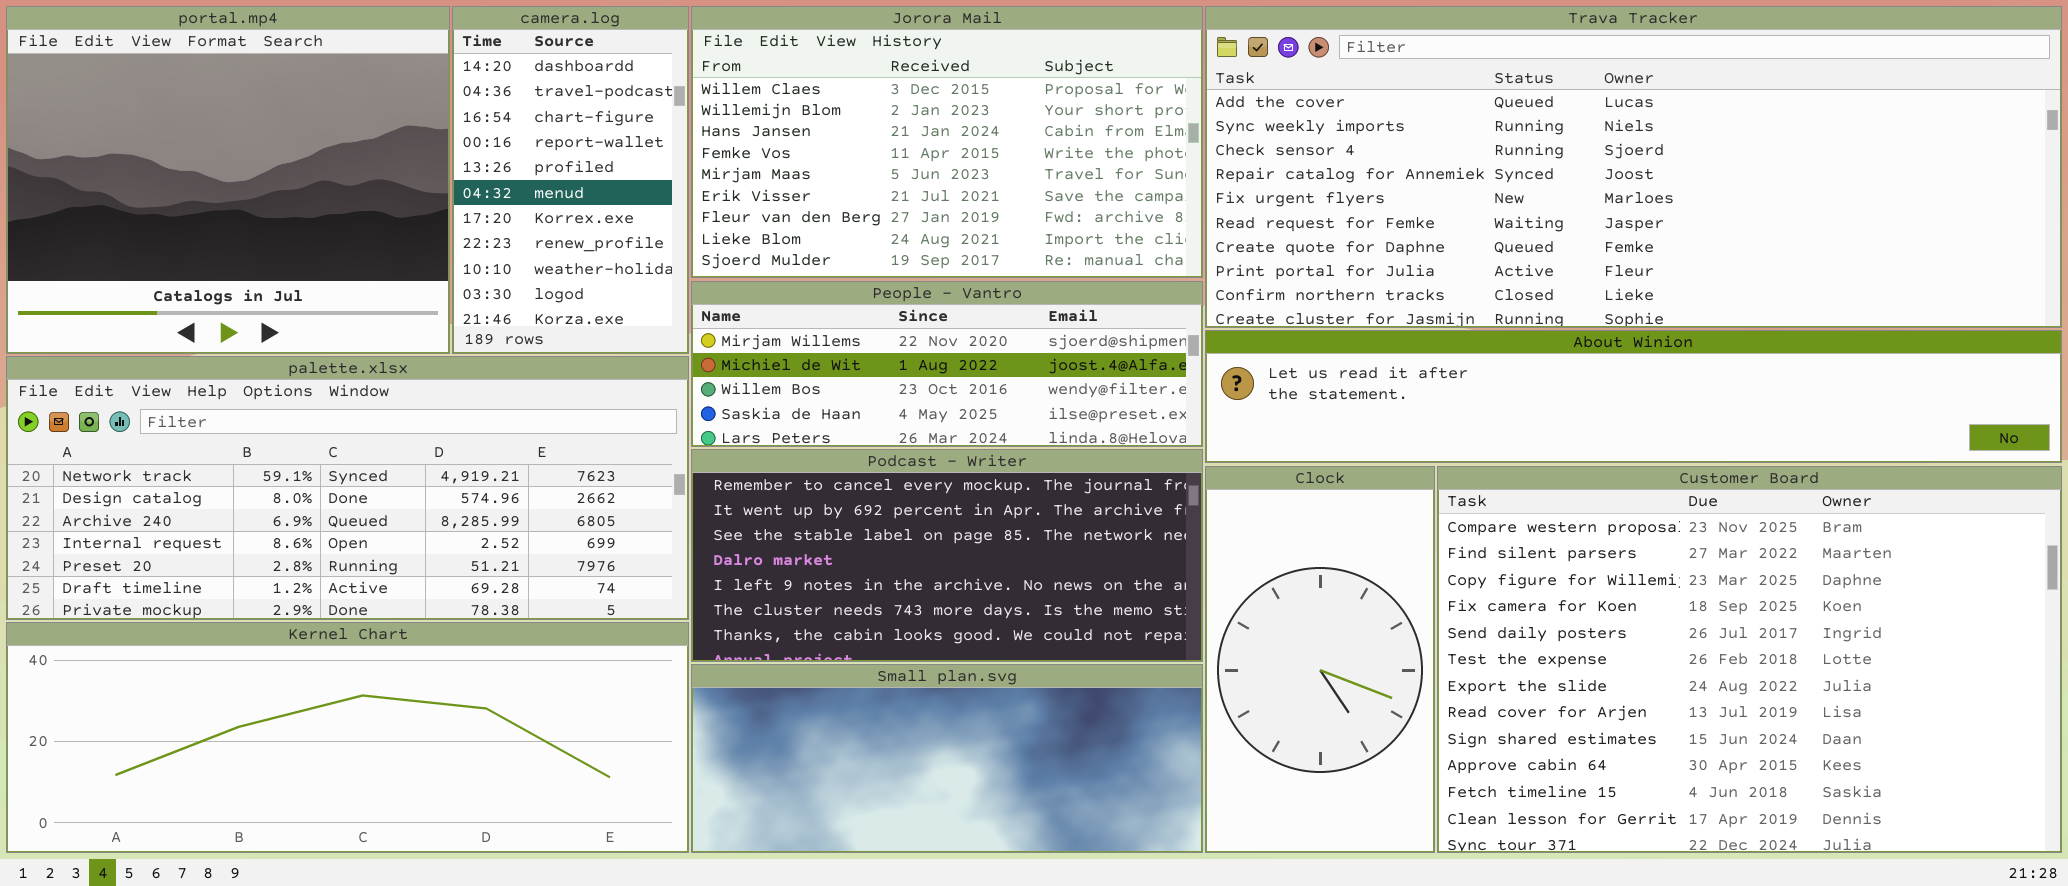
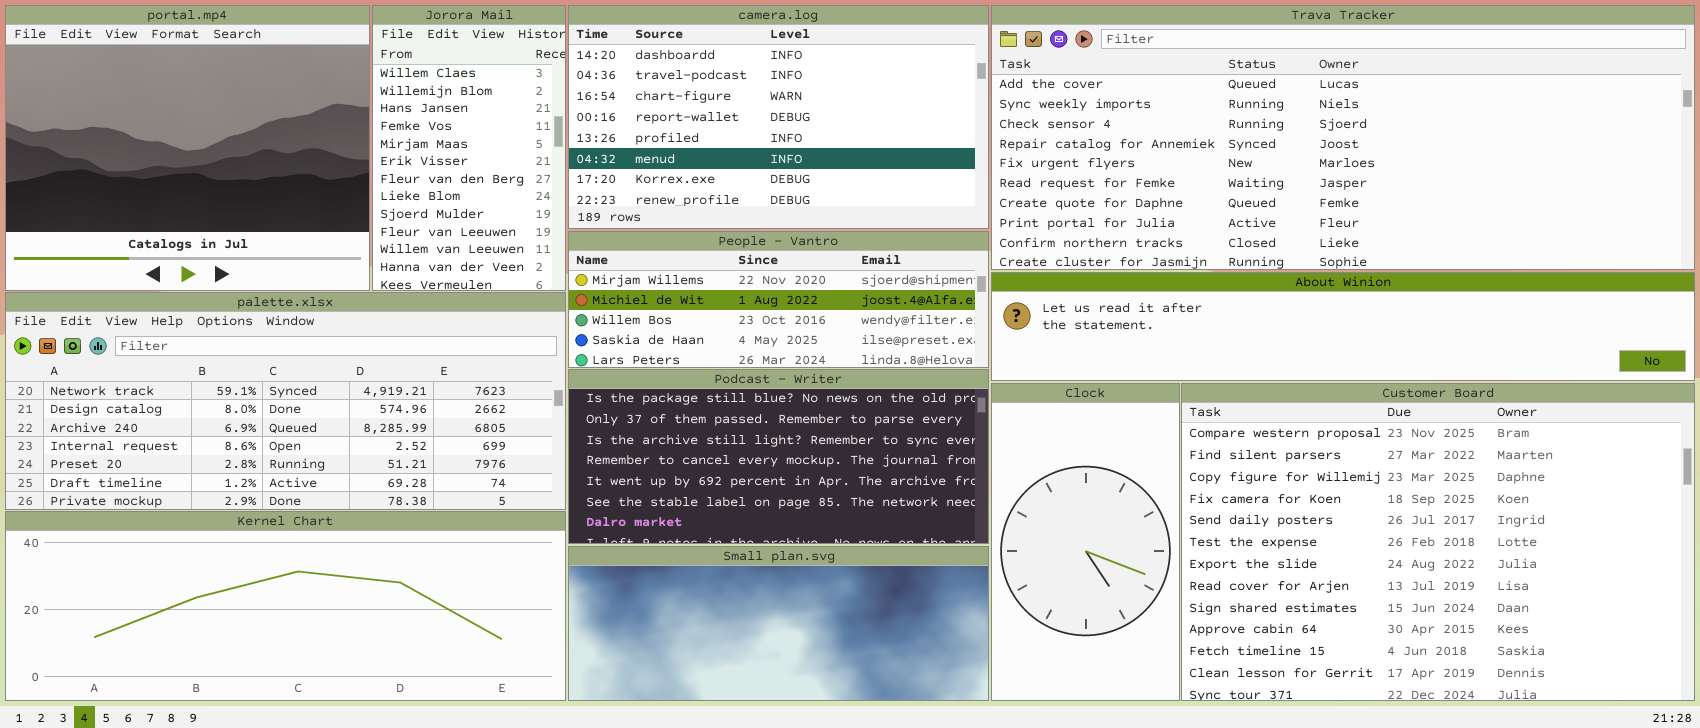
camera.log: [452,6,689,354] -> [568,5,989,229], moved, resized
Jorora Mail: [691,6,1203,278] -> [372,5,566,291], moved, resized
Podcast - Writer: [691,449,1203,662] -> [568,369,989,544], scrolled up 3 rows

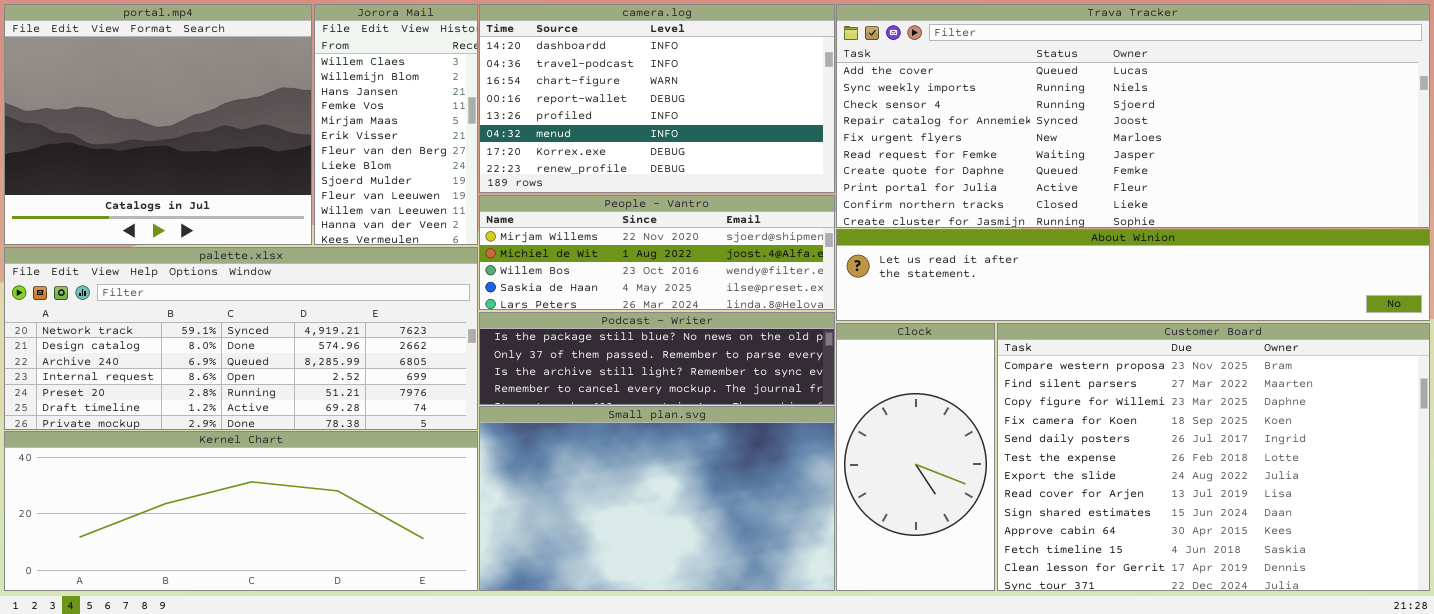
Podcast - Writer: [568,369,989,544] -> [479,312,835,405], resized
Small plan.svg: [568,546,989,701] -> [479,406,835,591], resized

